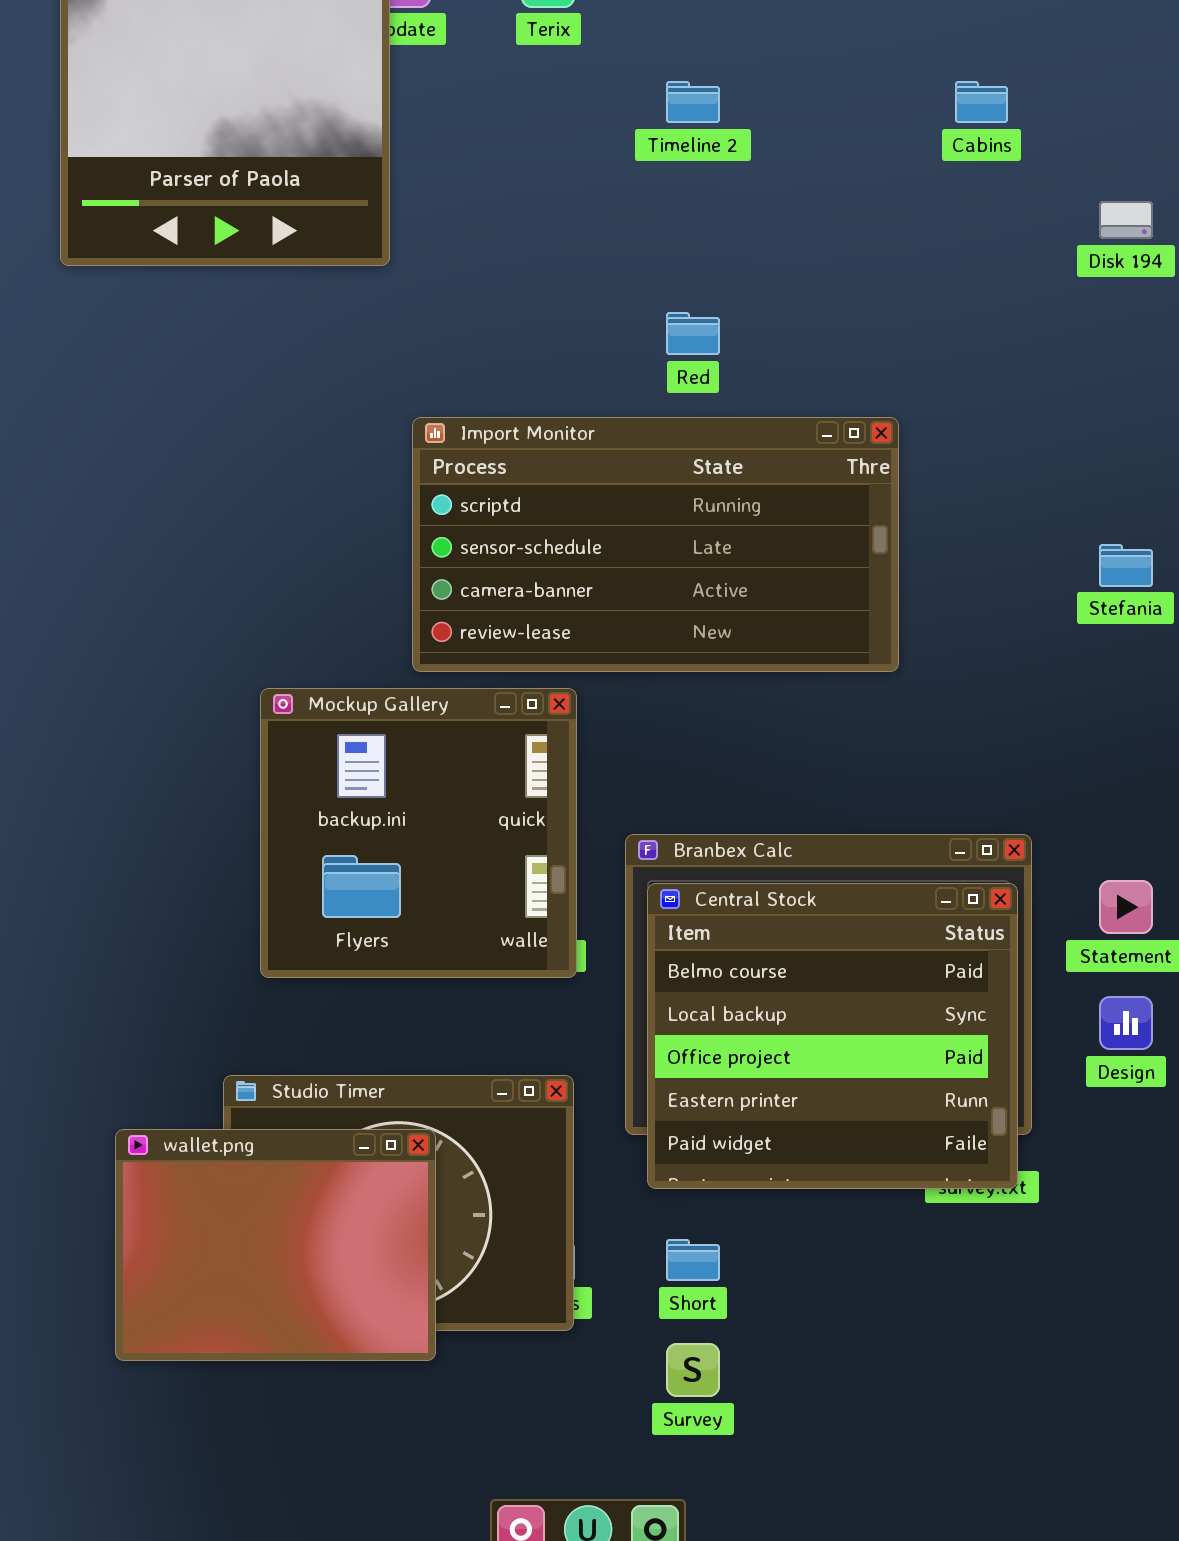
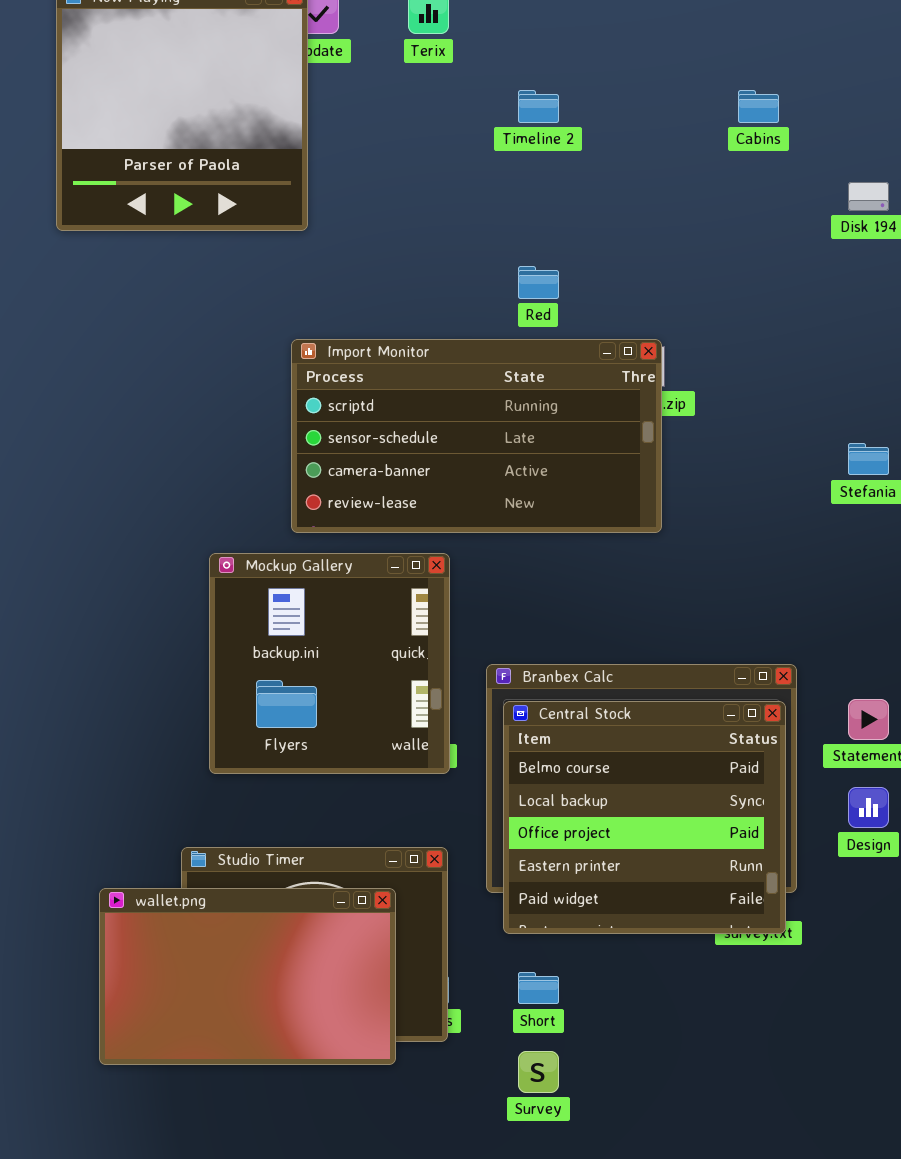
Import Monitor: [412,417,899,672] -> [291,339,662,533], moved
wallet.png: [115,1129,436,1361] -> [99,888,396,1065], resized

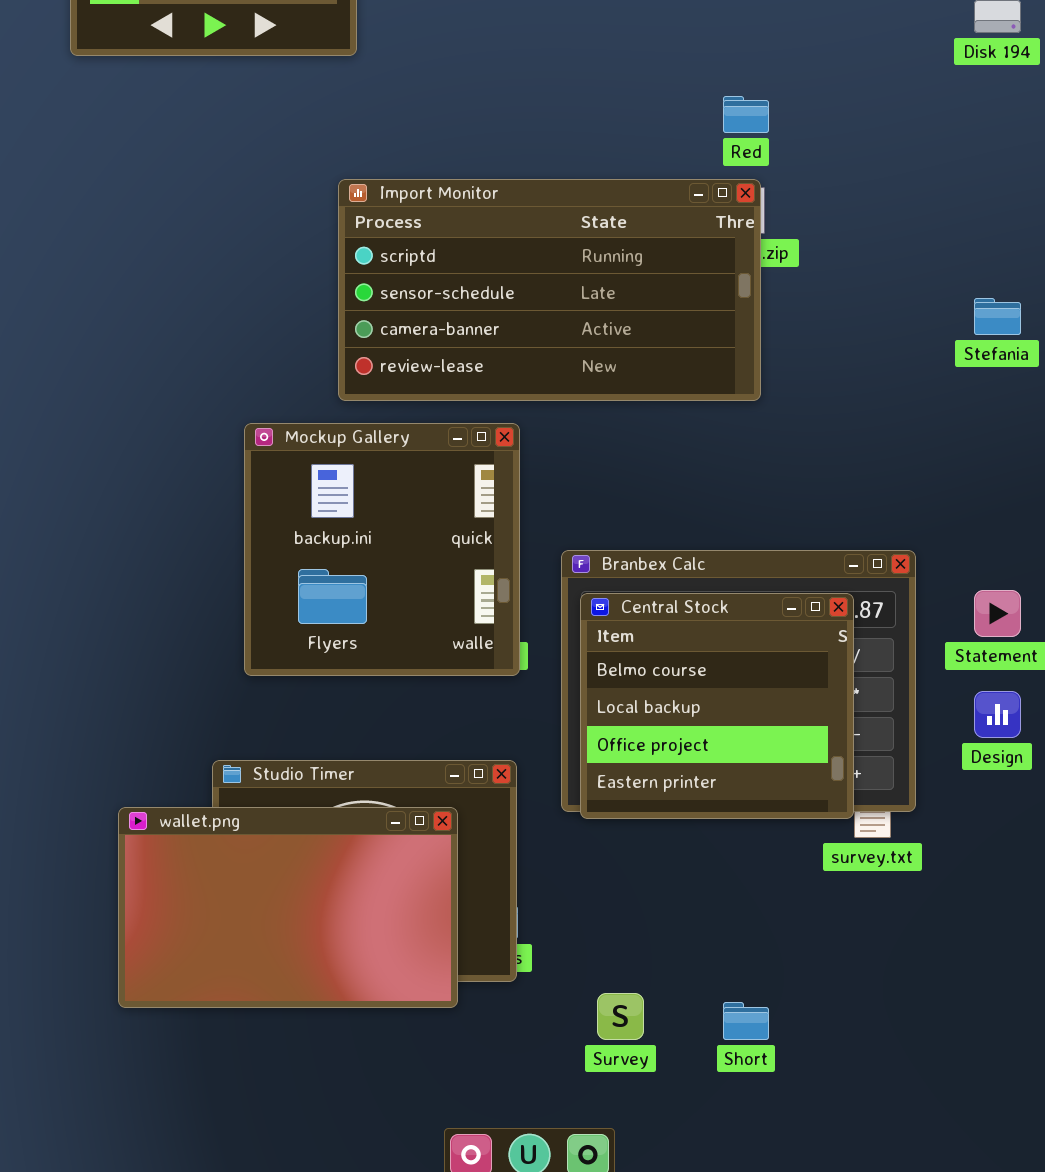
Red: [518,266,559,299] -> [723,96,769,133], moved
Central Stock: [503,701,786,934] -> [580,593,854,819], resized
Short: [518,972,559,1004] -> [723,1002,769,1040], moved

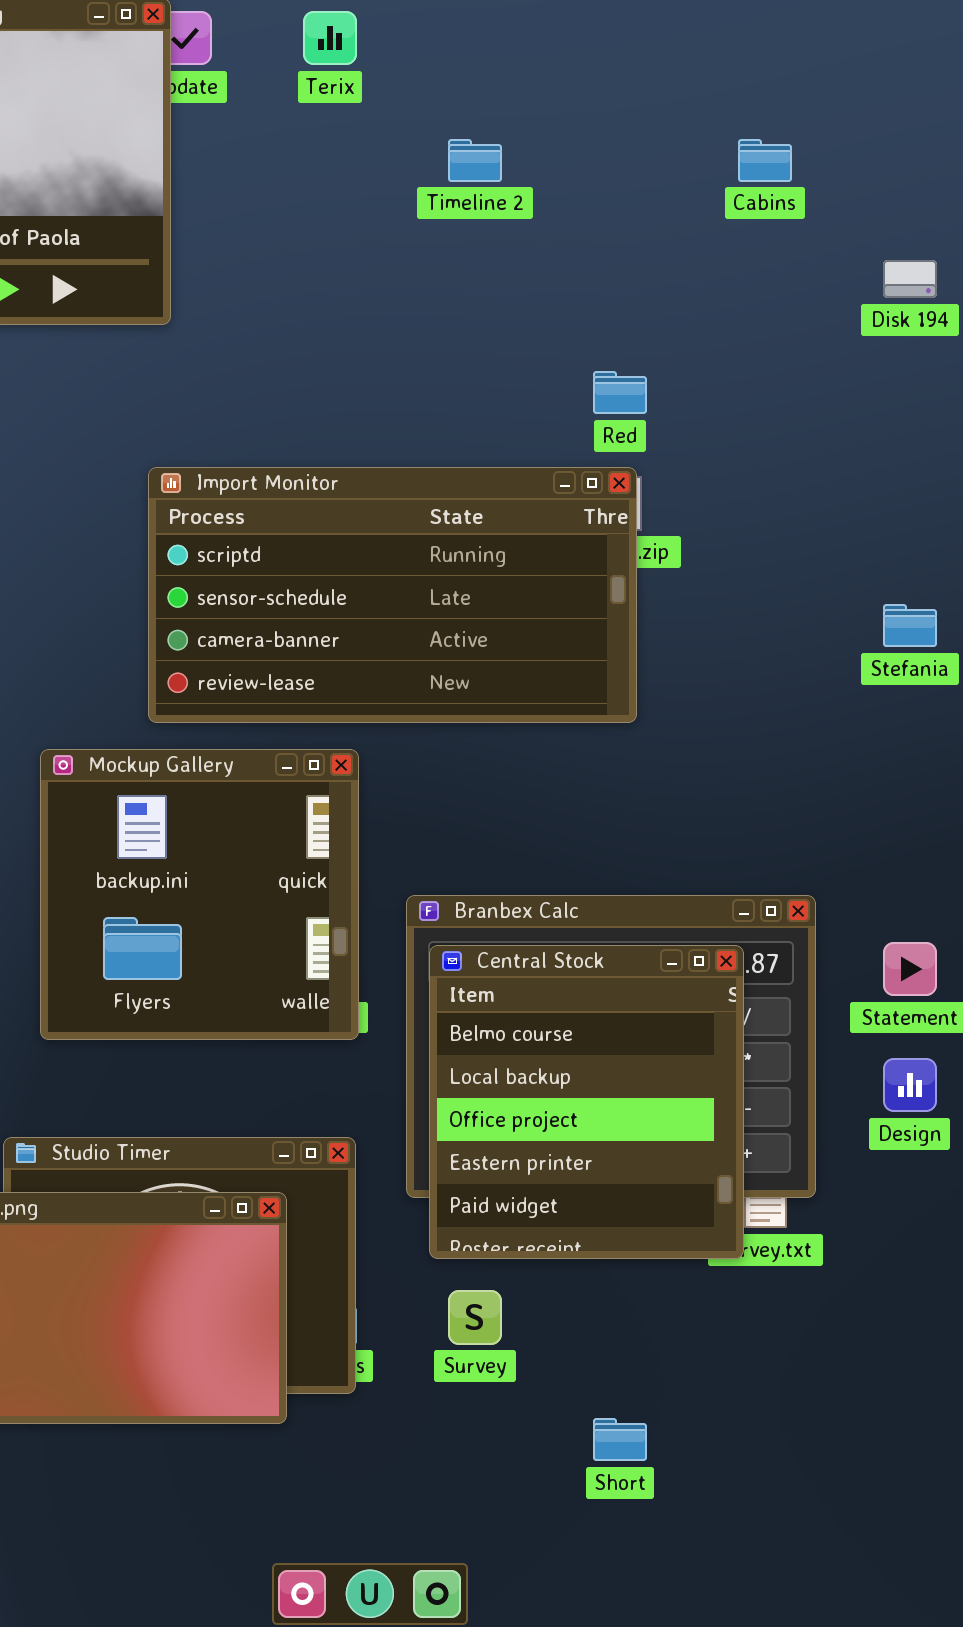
Central Stock: [580,593,854,819] -> [429,945,744,1259], resized
Survey: [597,993,644,1040] -> [448,1290,502,1345], moved

